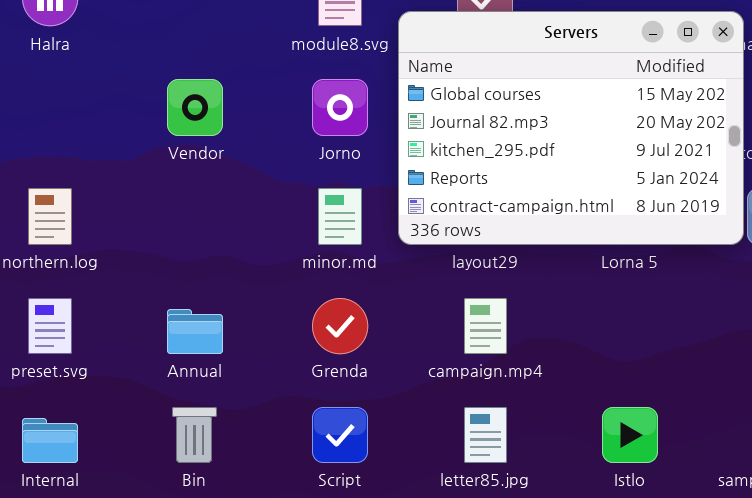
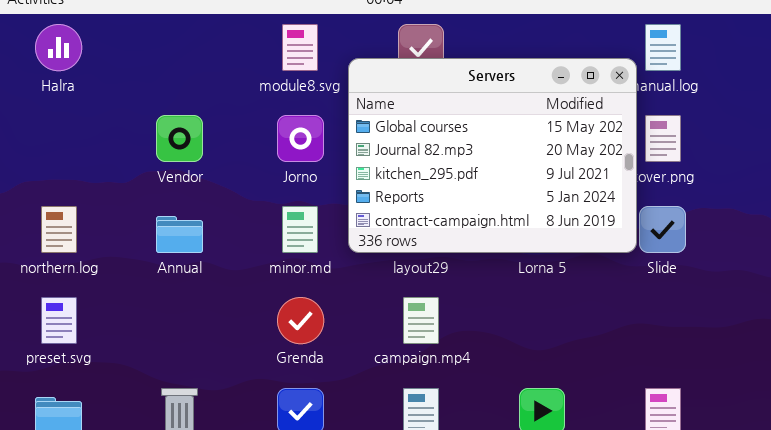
Annual: [167,309,223,354] -> [156,216,203,253], moved

